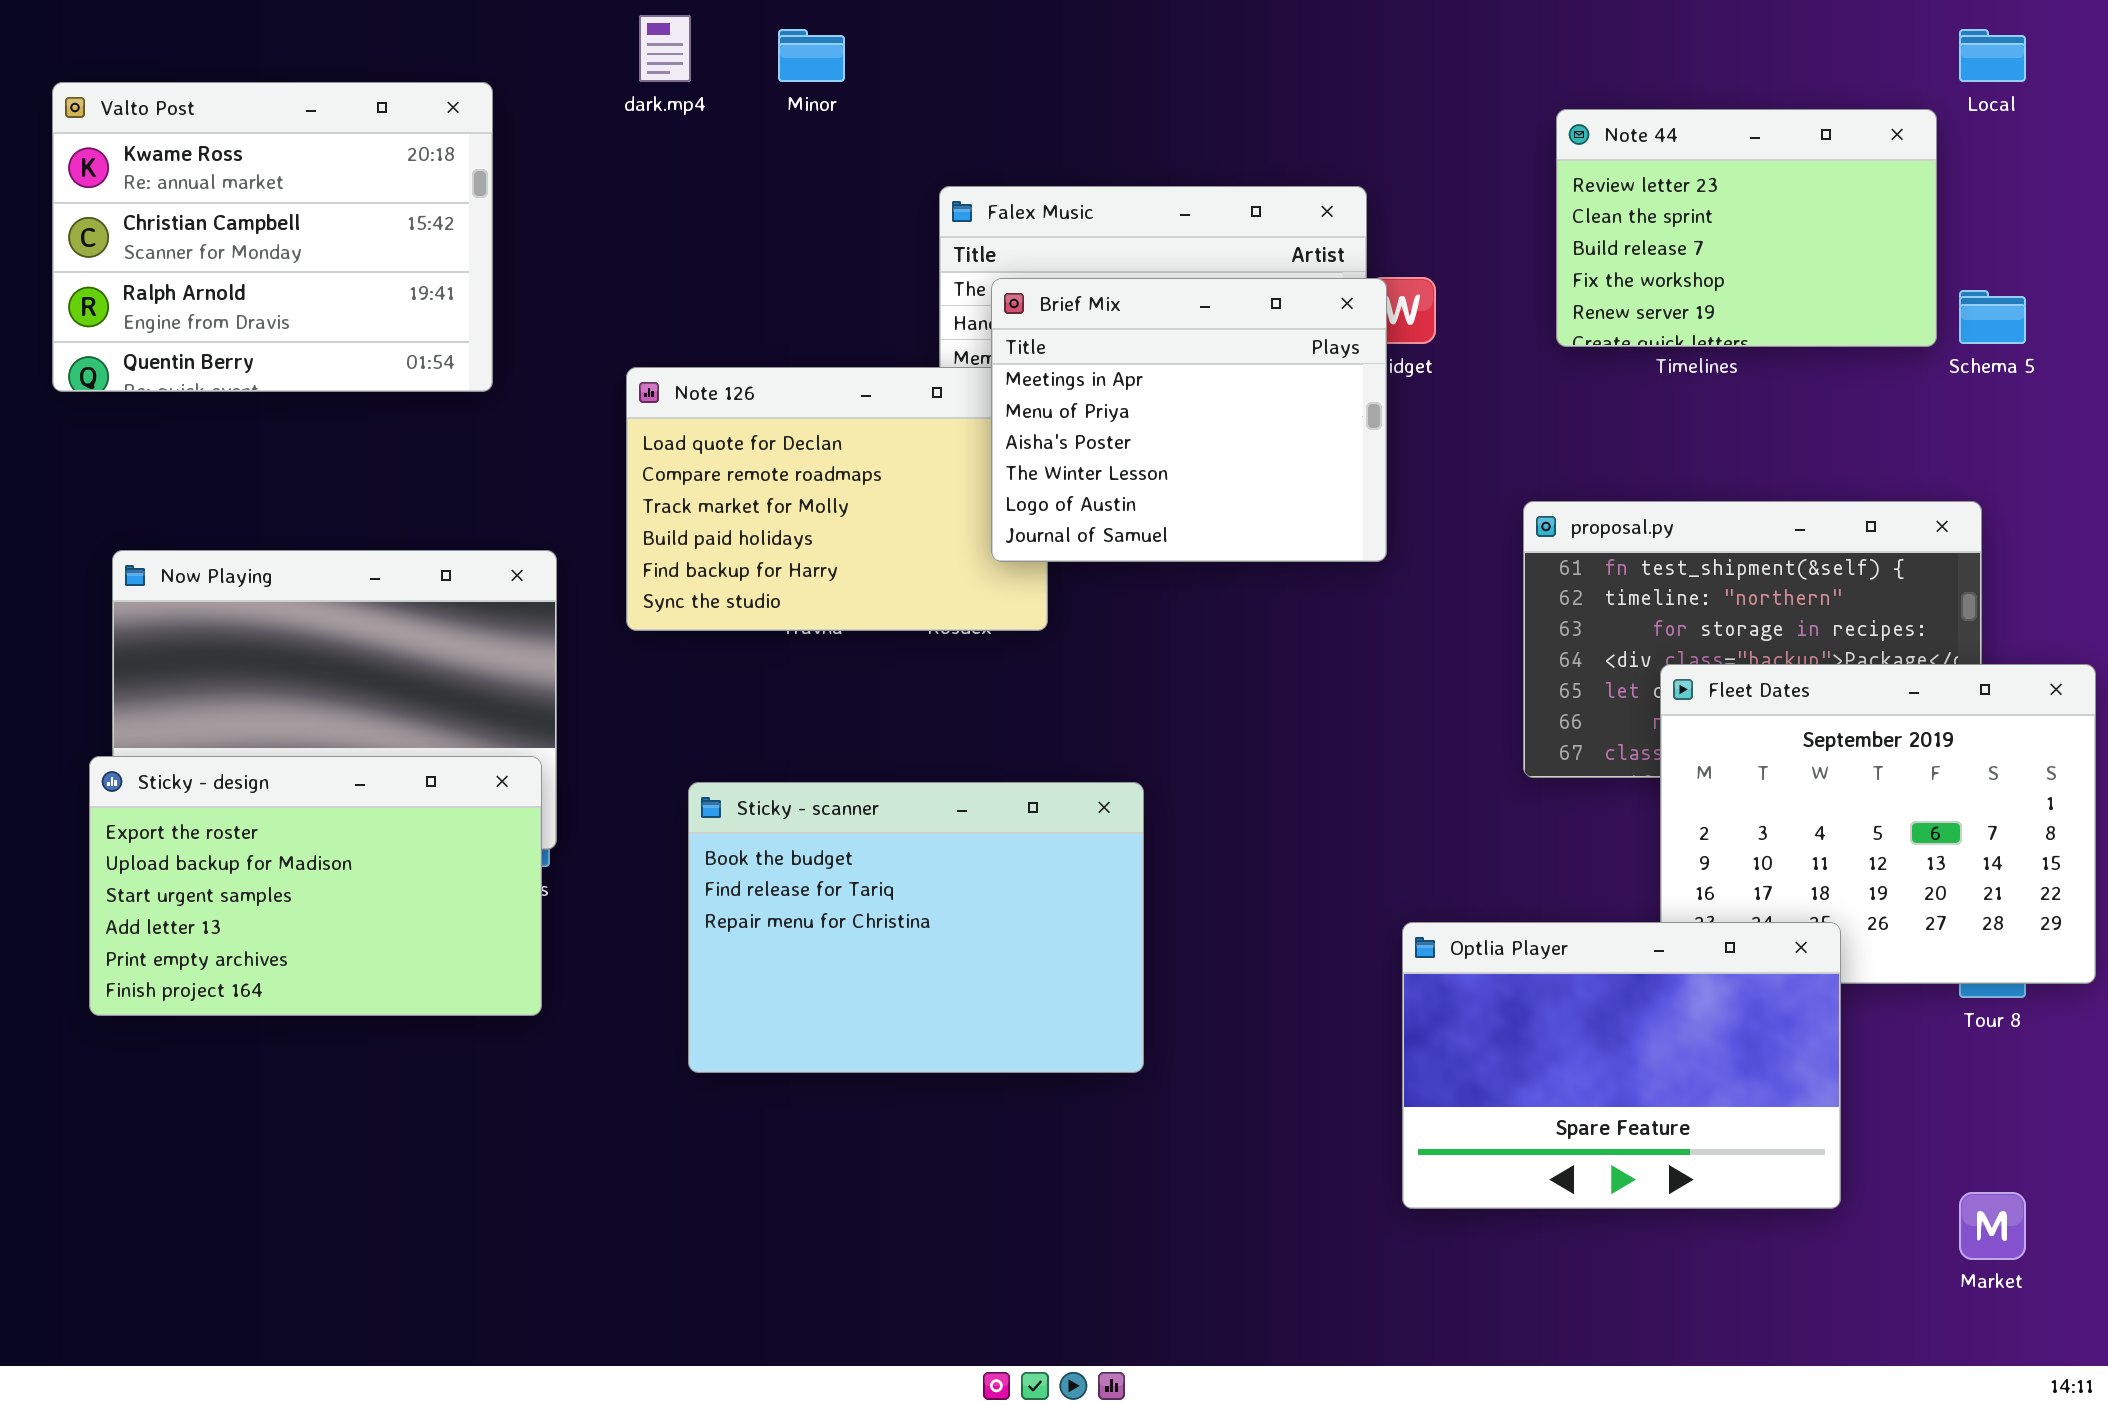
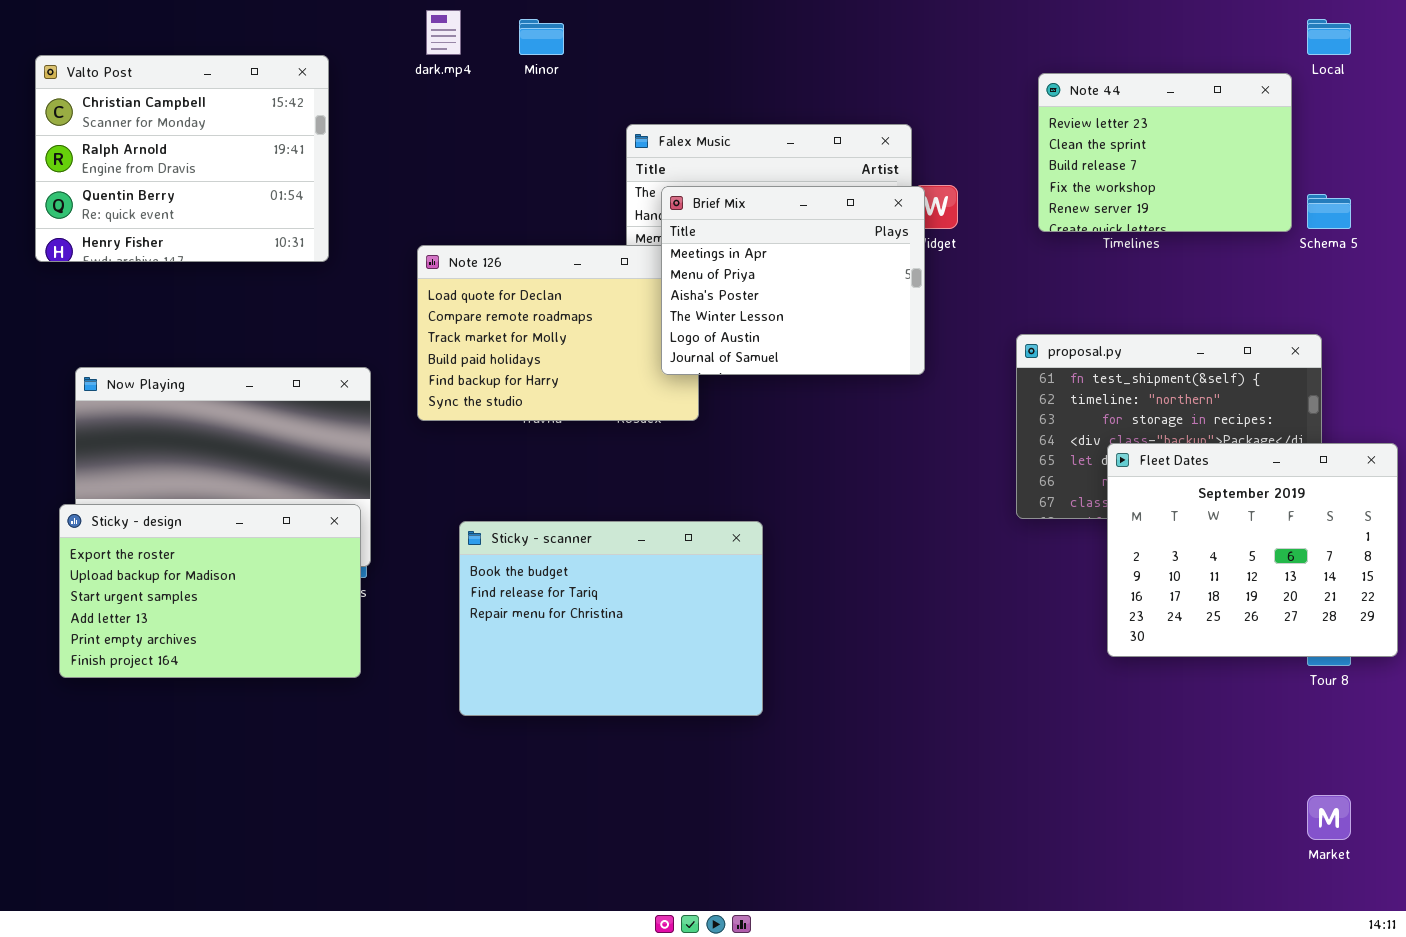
Valto Post: [52,82,493,392] -> [35,55,329,262], scrolled down 1 row
Optlia Player: [1402,922,1841,1209] -> none, closed

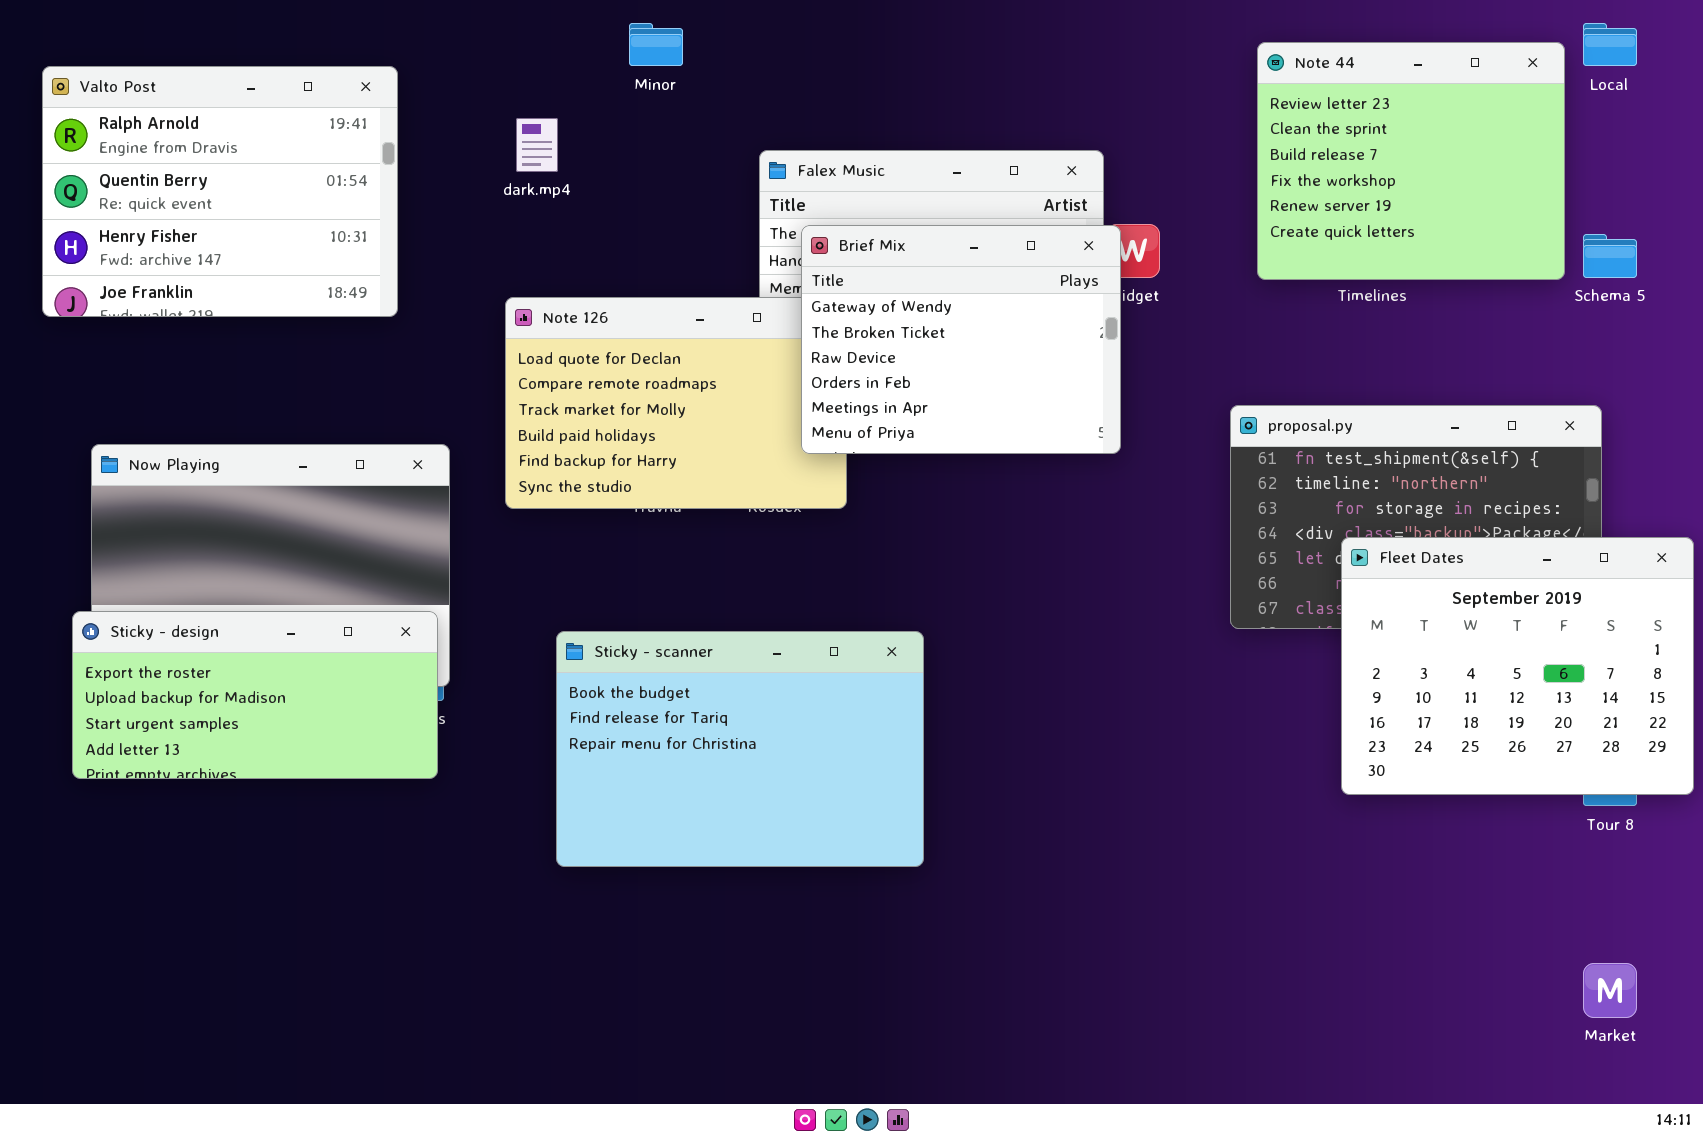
dark.mp4: [426,10,461,55] -> [516,118,558,172], moved
Valto Post: [35,55,329,262] -> [42,66,398,317], scrolled down 1 row
Note 44: [1038,73,1292,232] -> [1257,42,1565,280], resized
Brief Mix: [661,186,925,375] -> [801,225,1121,454], scrolled up 4 rows
Sticky - design: [59,504,361,678] -> [72,611,438,779], resized

